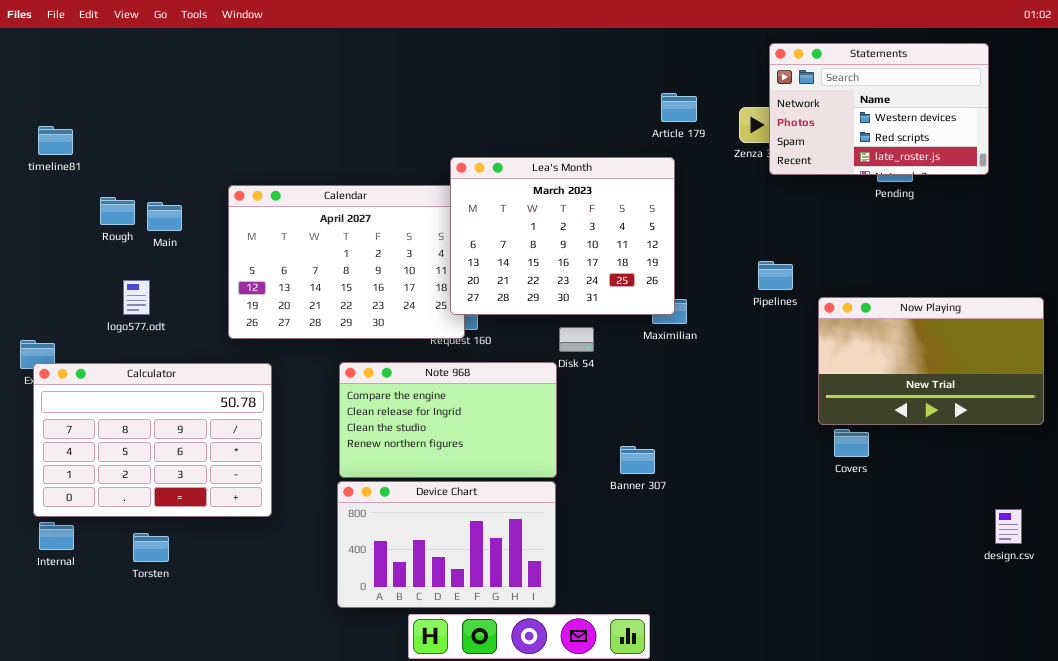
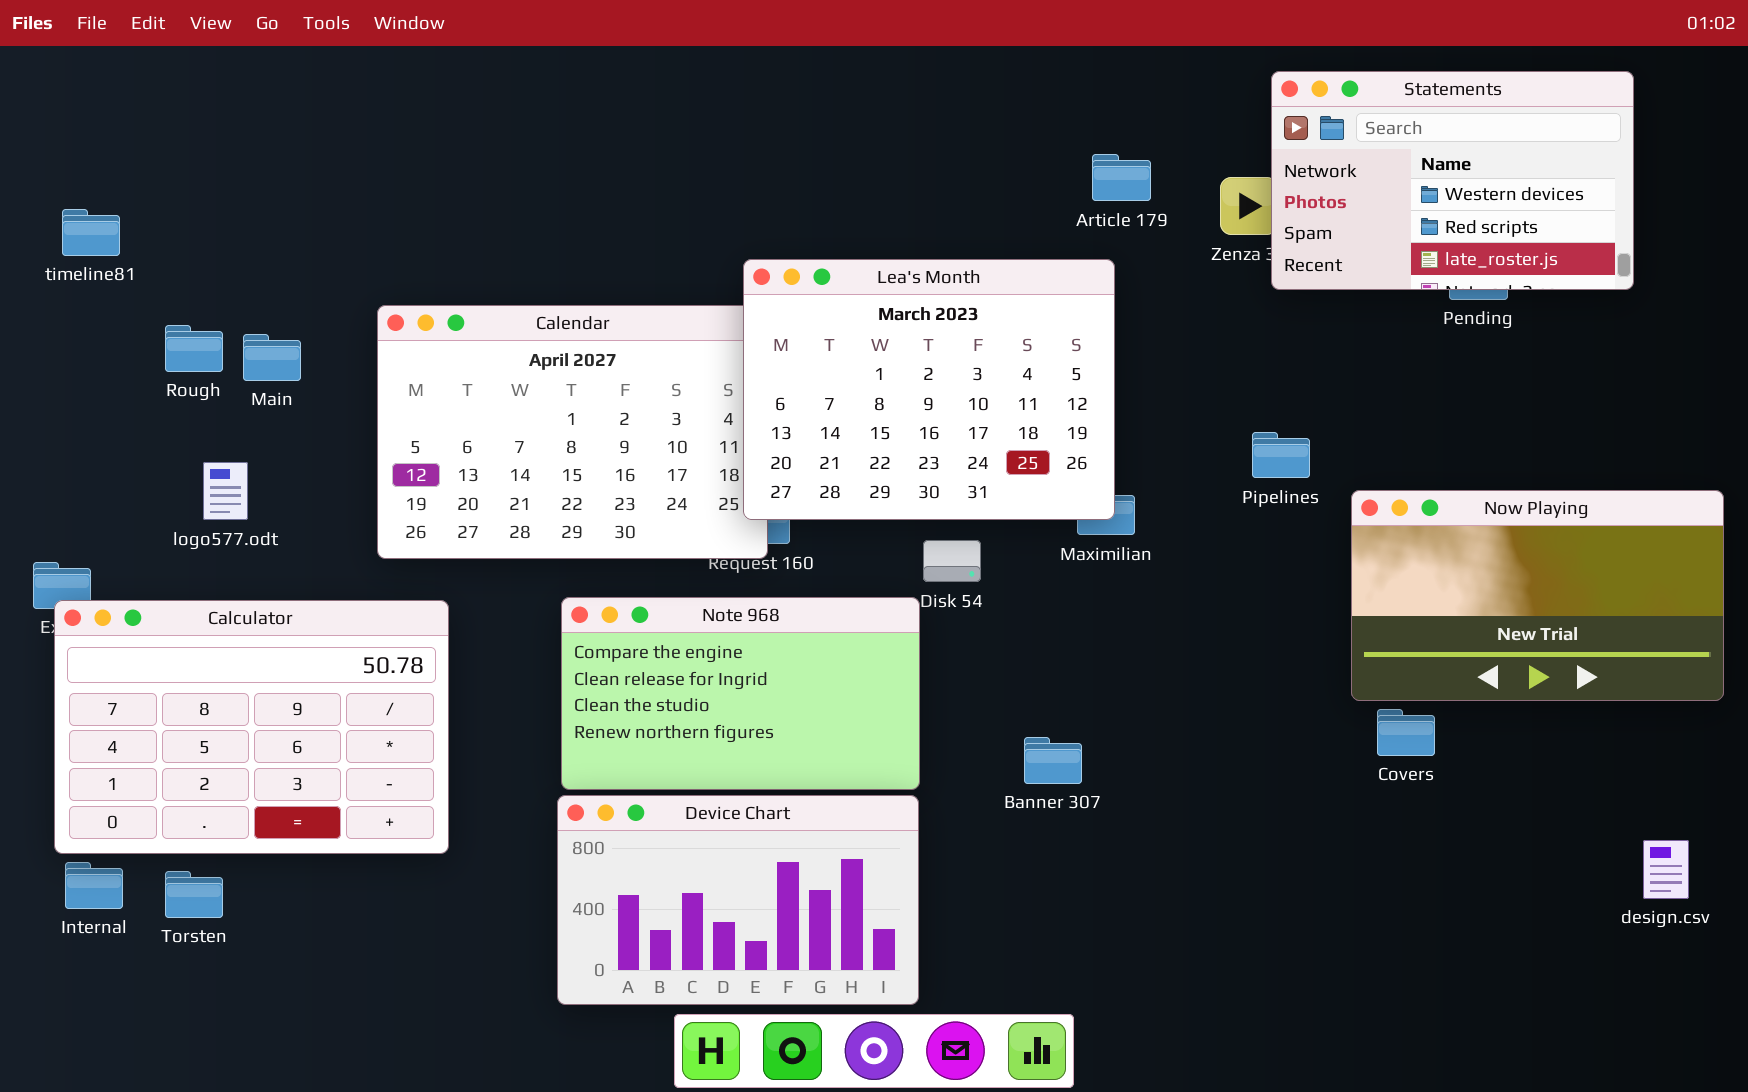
Torsten: [133,533,169,562] -> [165,871,223,918], moved

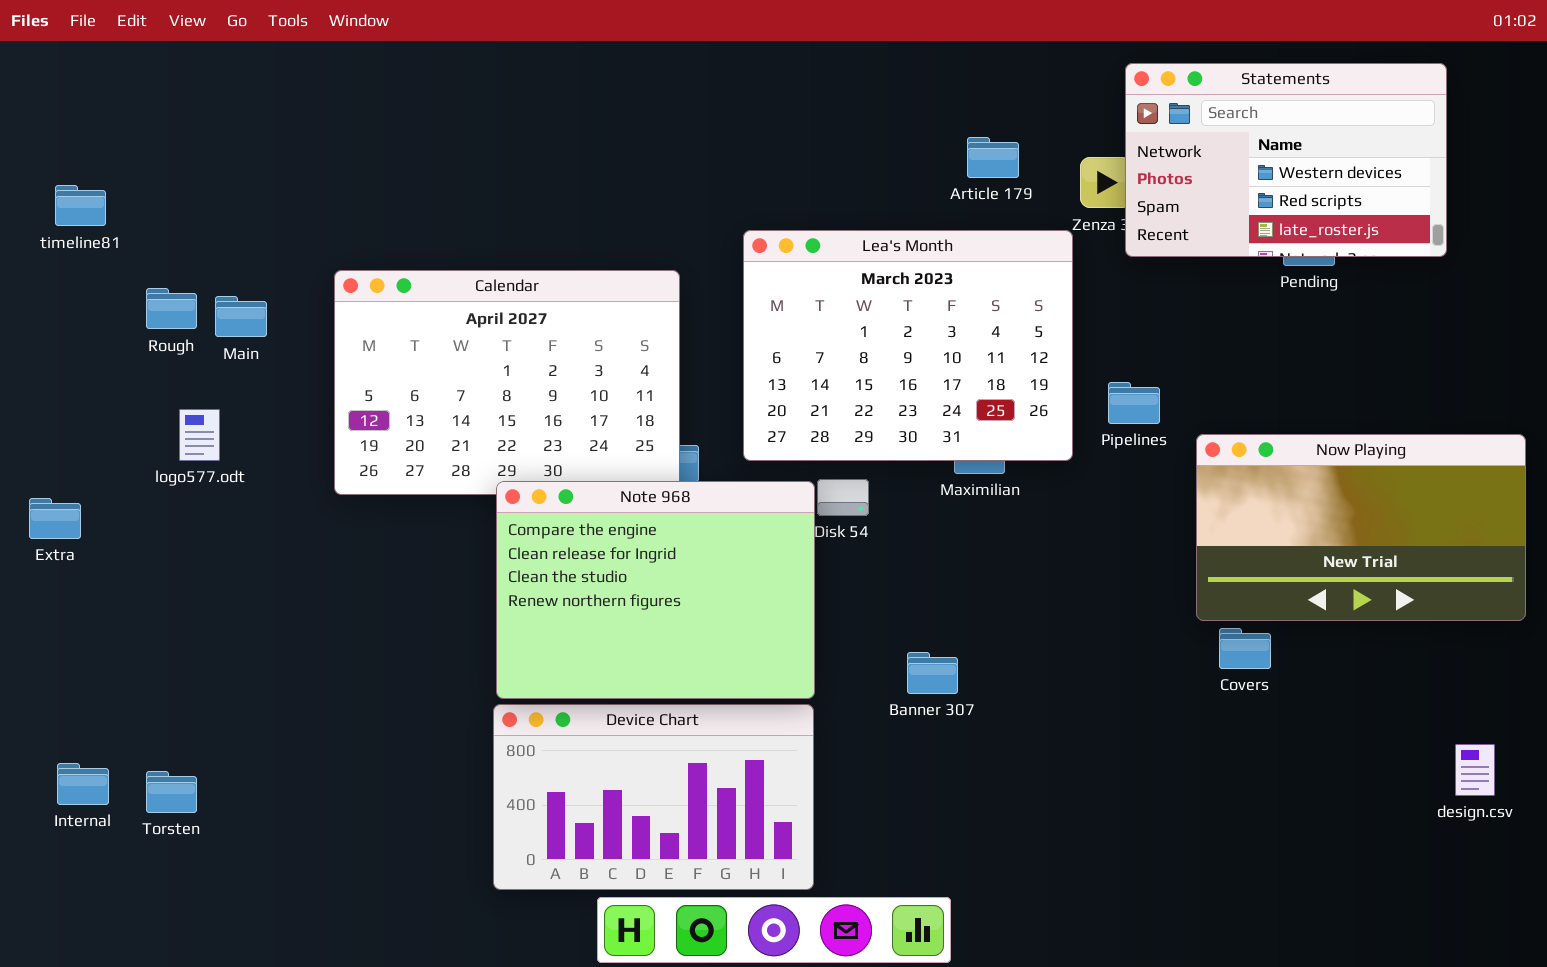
Lea's Month: [743,259,1115,520] -> [743,230,1073,461], moved
Note 968: [561,597,920,790] -> [496,481,815,699], resized
Calculator: [54,600,449,854] -> none, closed

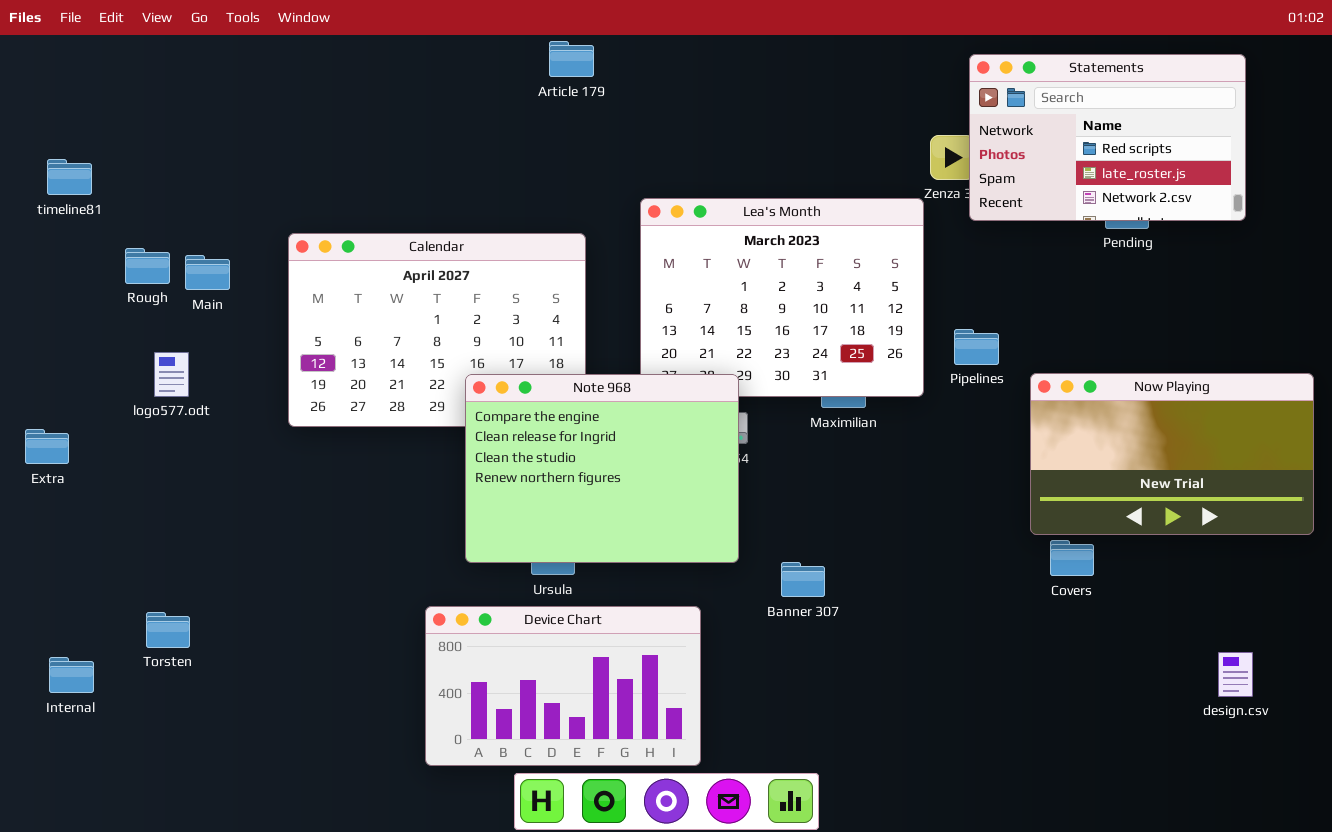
Statements: [1125,63,1447,257] -> [969,54,1246,221], scrolled down 1 row
Article 179: [967,137,1019,178] -> [549,41,594,77], moved
Note 968: [496,481,815,699] -> [465,374,739,563], moved
design.csv: [1455,744,1495,796] -> [1218,652,1253,697], moved
Torsten: [146,771,197,813] -> [146,612,190,648], moved

